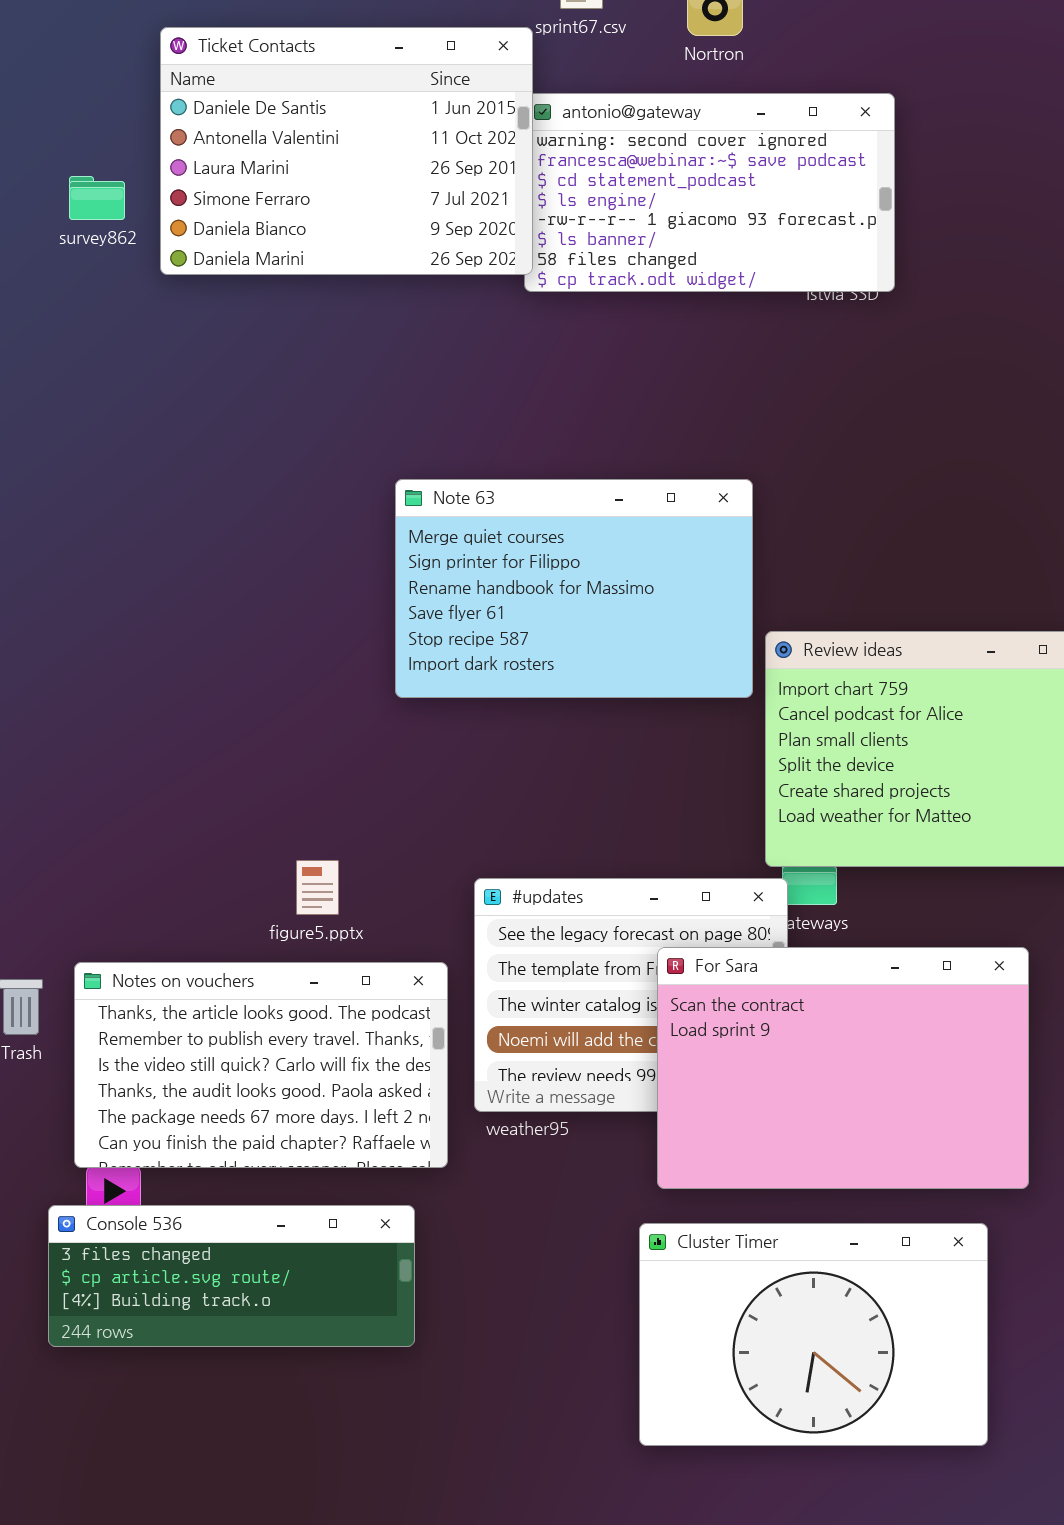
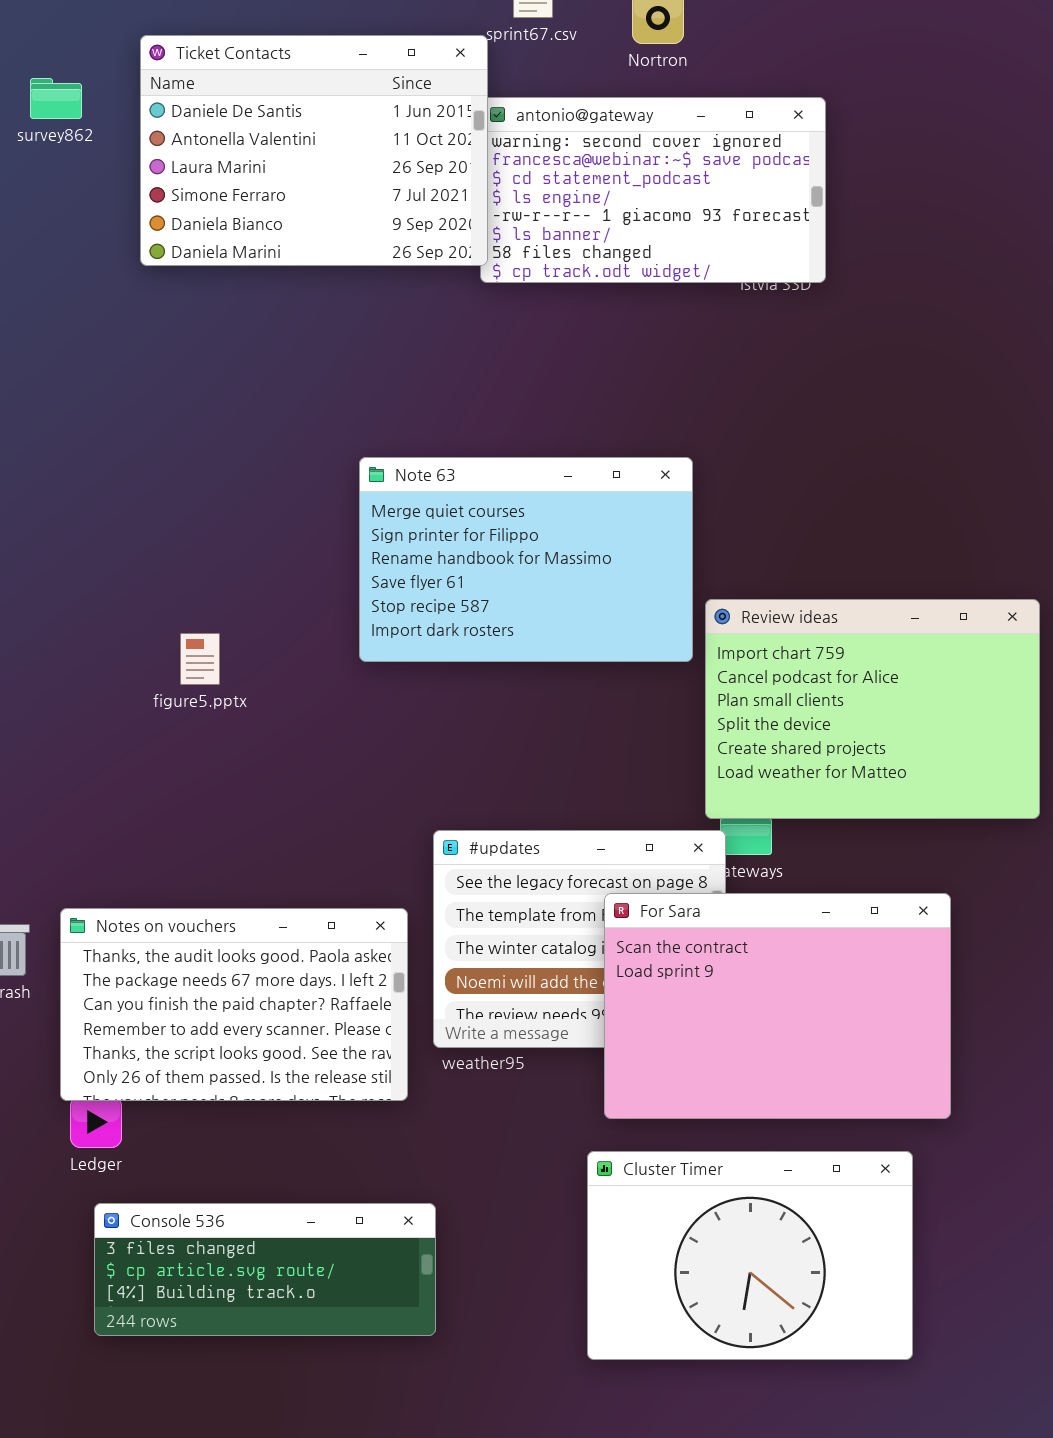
survey862: [69,176,125,220] -> [30,78,82,119], moved
figure5.pptx: [296,860,339,915] -> [180,633,220,685], moved
Notes on vouchers: [74,962,448,1168] -> [60,908,408,1101], scrolled down 3 rows
Console 536: [48,1205,415,1347] -> [94,1203,436,1336], moved

